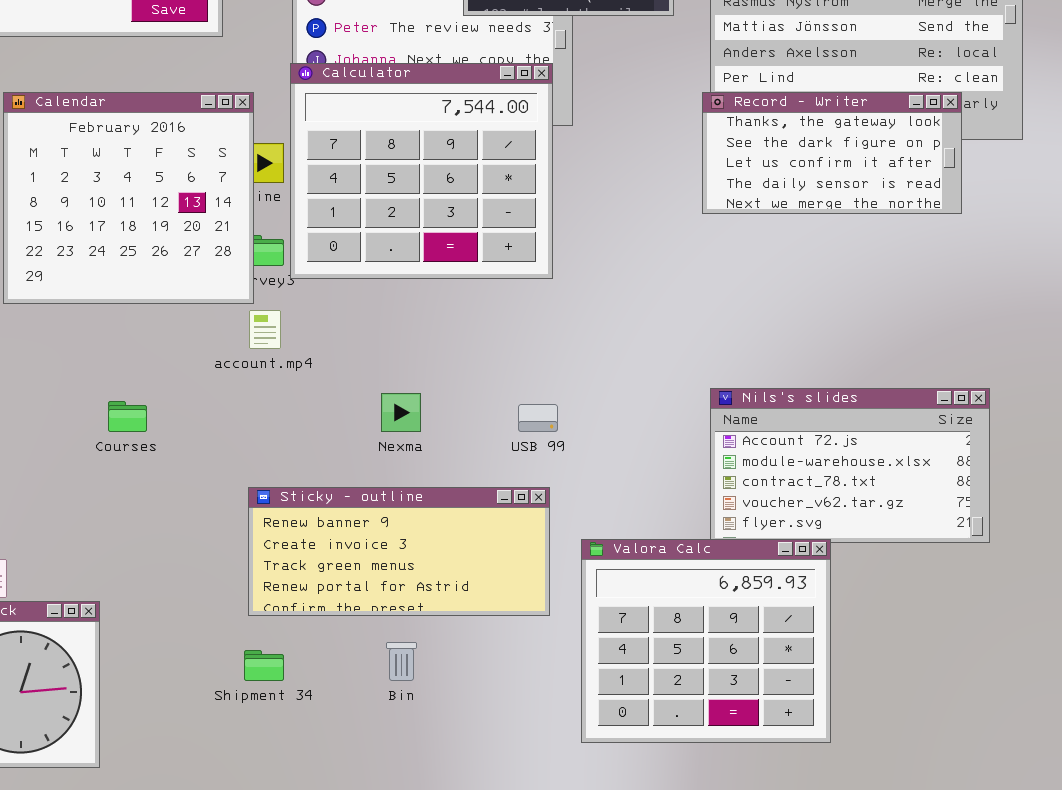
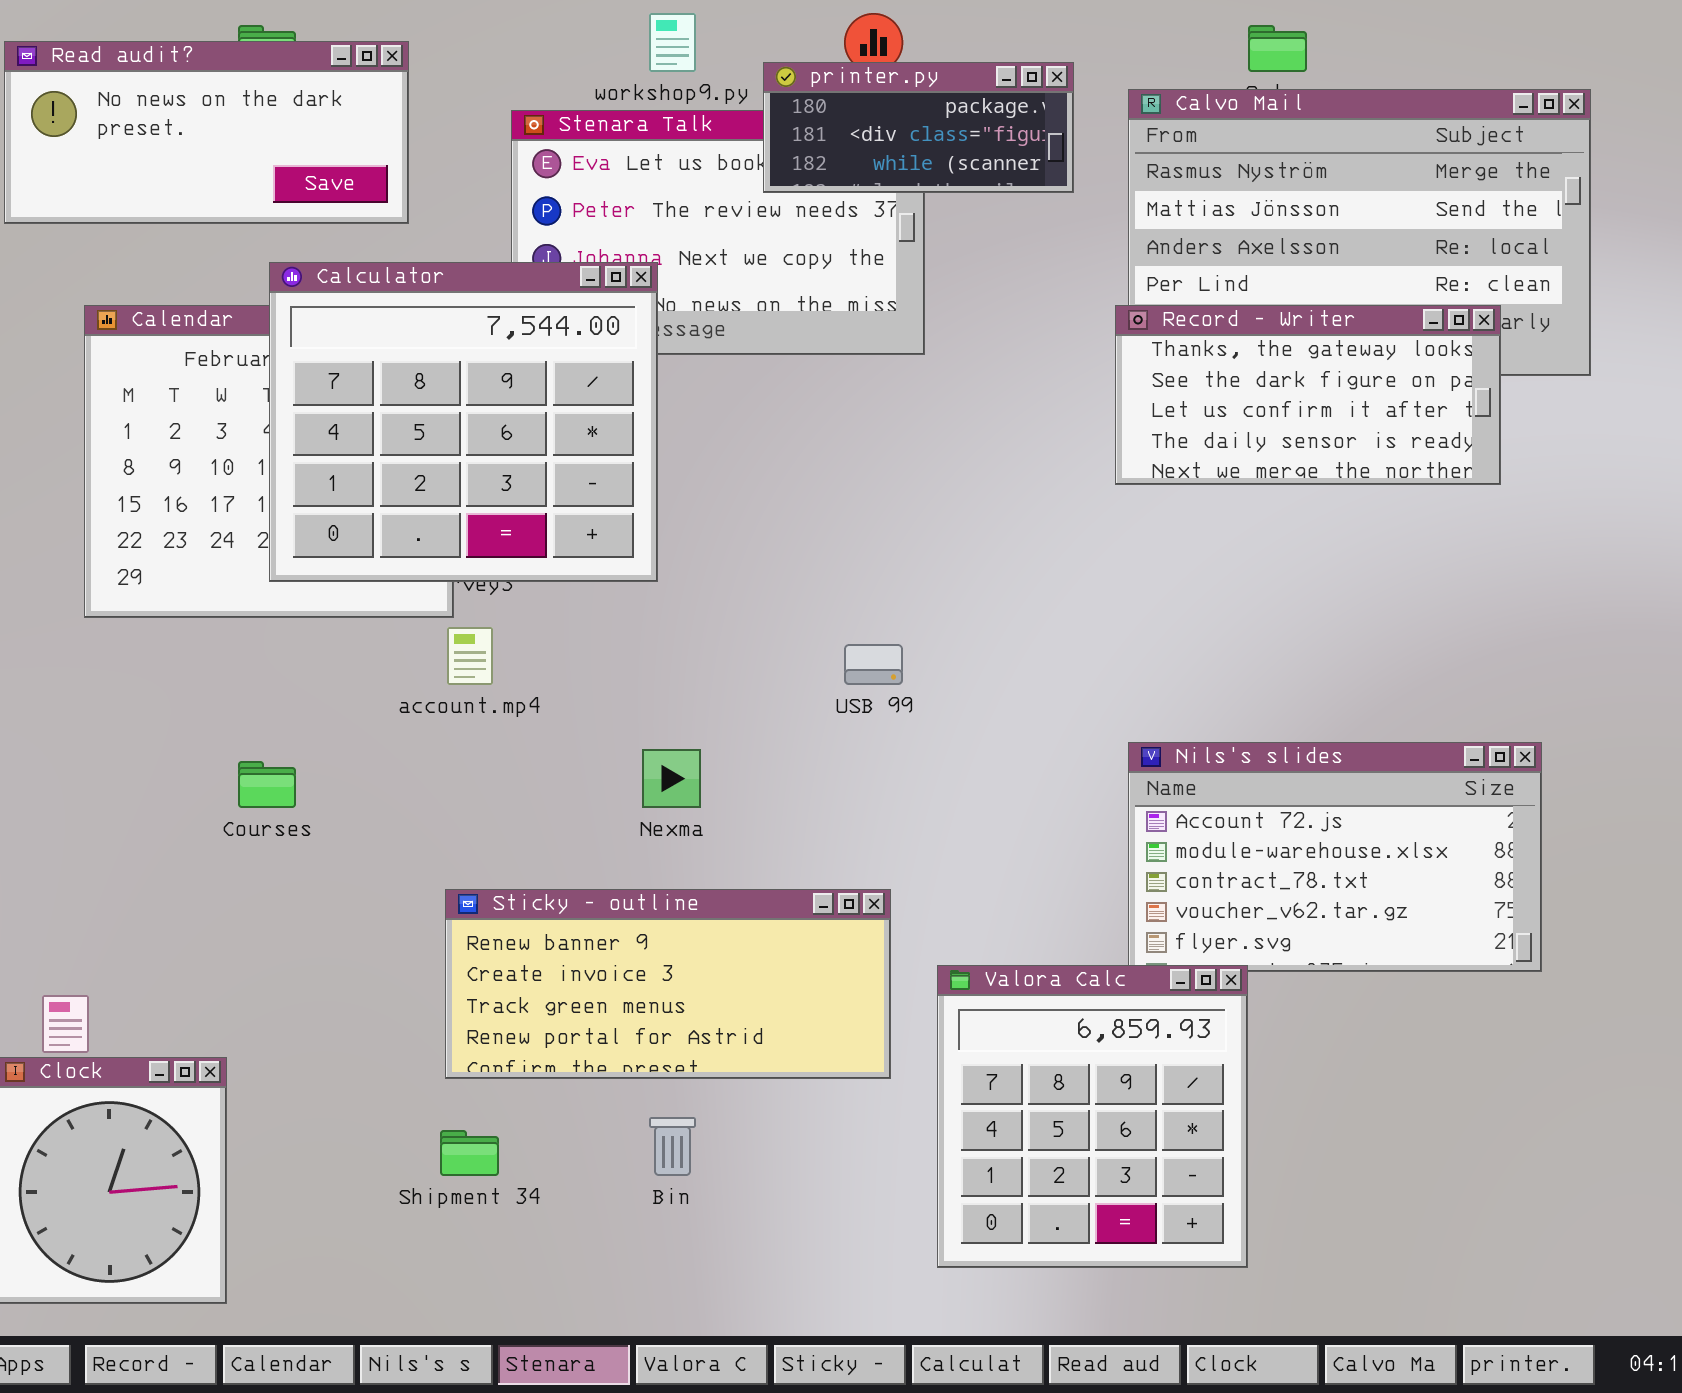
Calculator: [290,63,553,279] -> [269,262,658,582], moved
USB 99: [518,404,558,432] -> [844,644,903,685], moved
Valora Calc: [581,539,831,743] -> [937,965,1248,1268], resized

